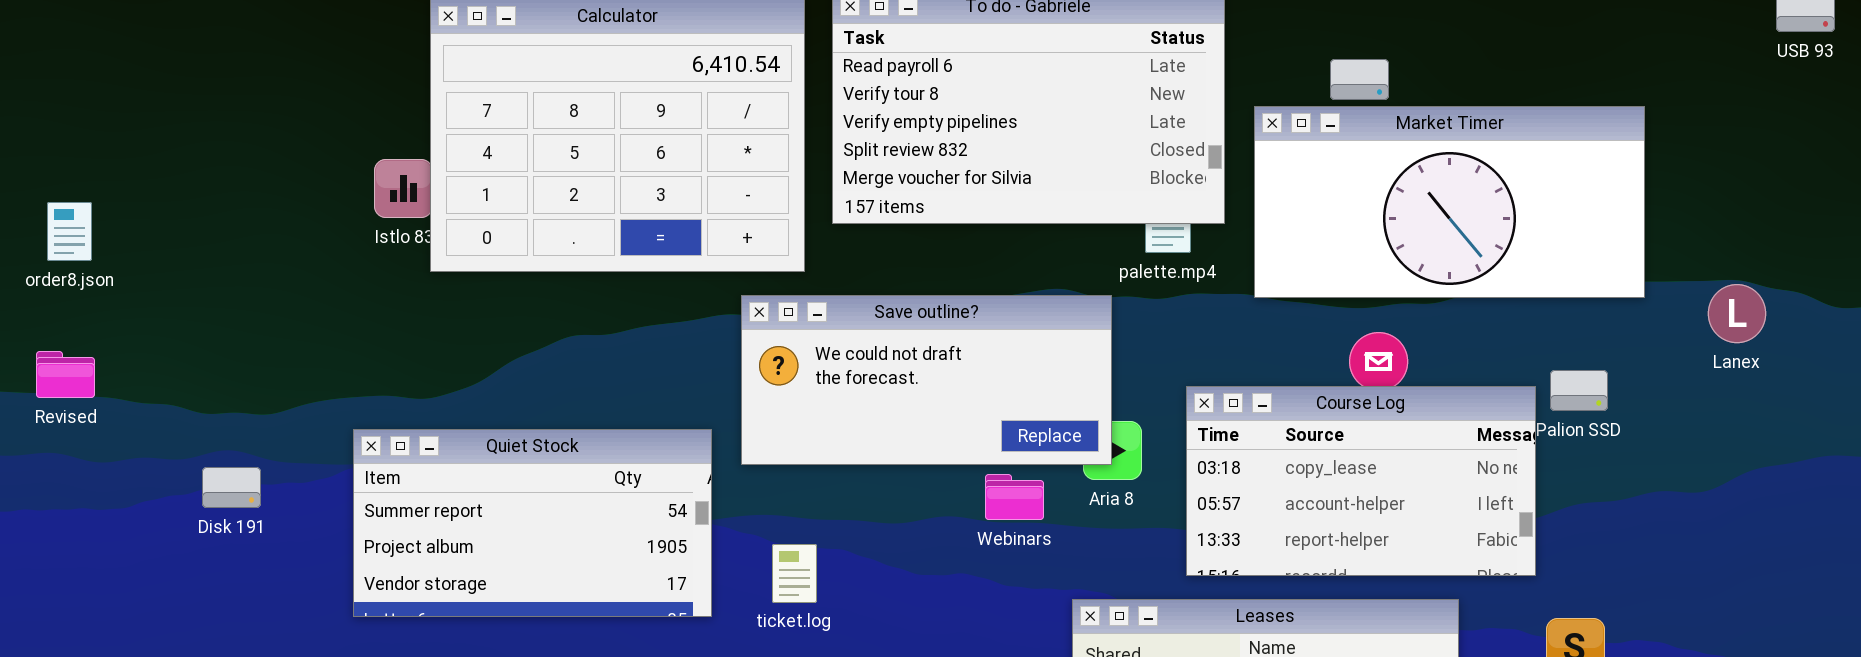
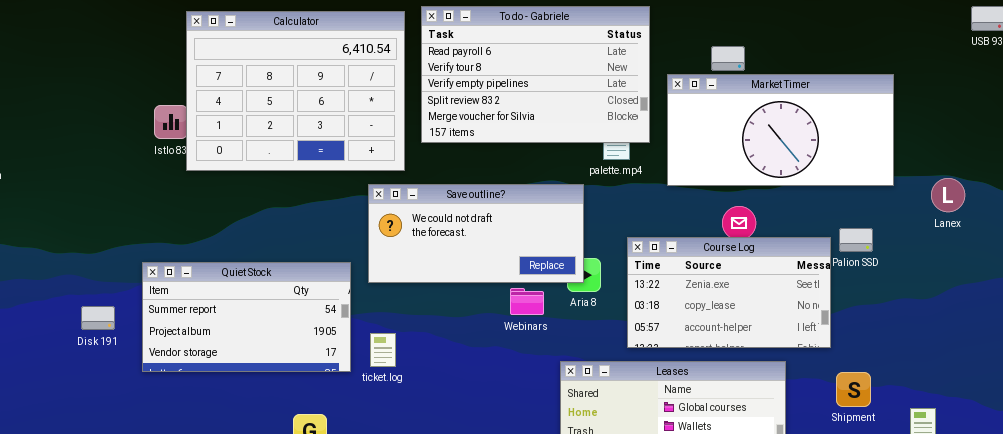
Course Log: [1186,386,1536,576] -> [627,237,831,348], scrolled up 1 row
Disk 191: [202,467,261,508] -> [81,306,115,330], moved
ticket.log: [772,544,817,603] -> [370,333,396,367], moved

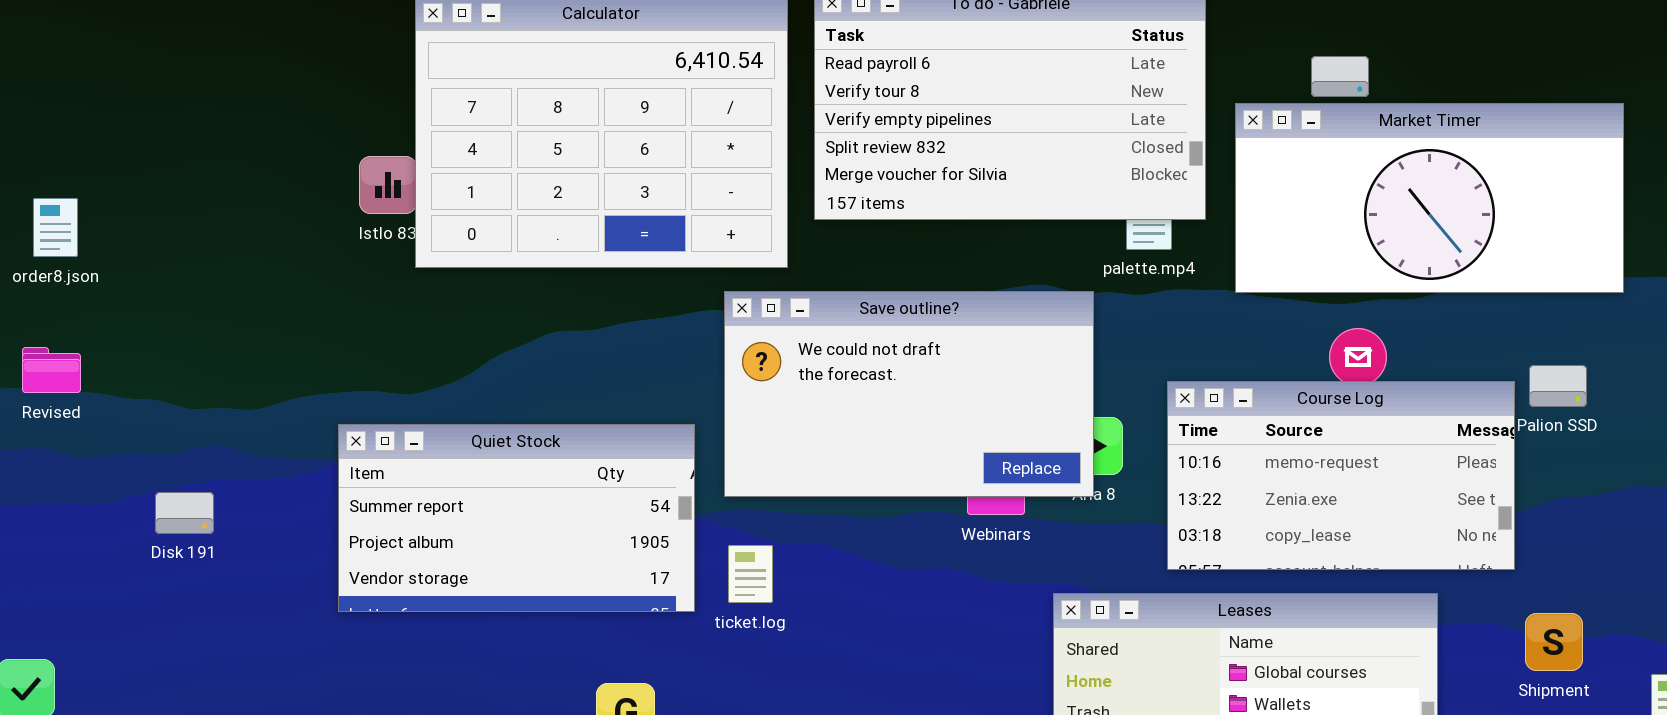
Save outline?: [368,184,584,283] -> [724,291,1094,497], resized
Course Log: [627,237,831,348] -> [1167,381,1515,570], scrolled up 1 row
Disk 191: [81,306,115,330] -> [155,492,214,534], moved

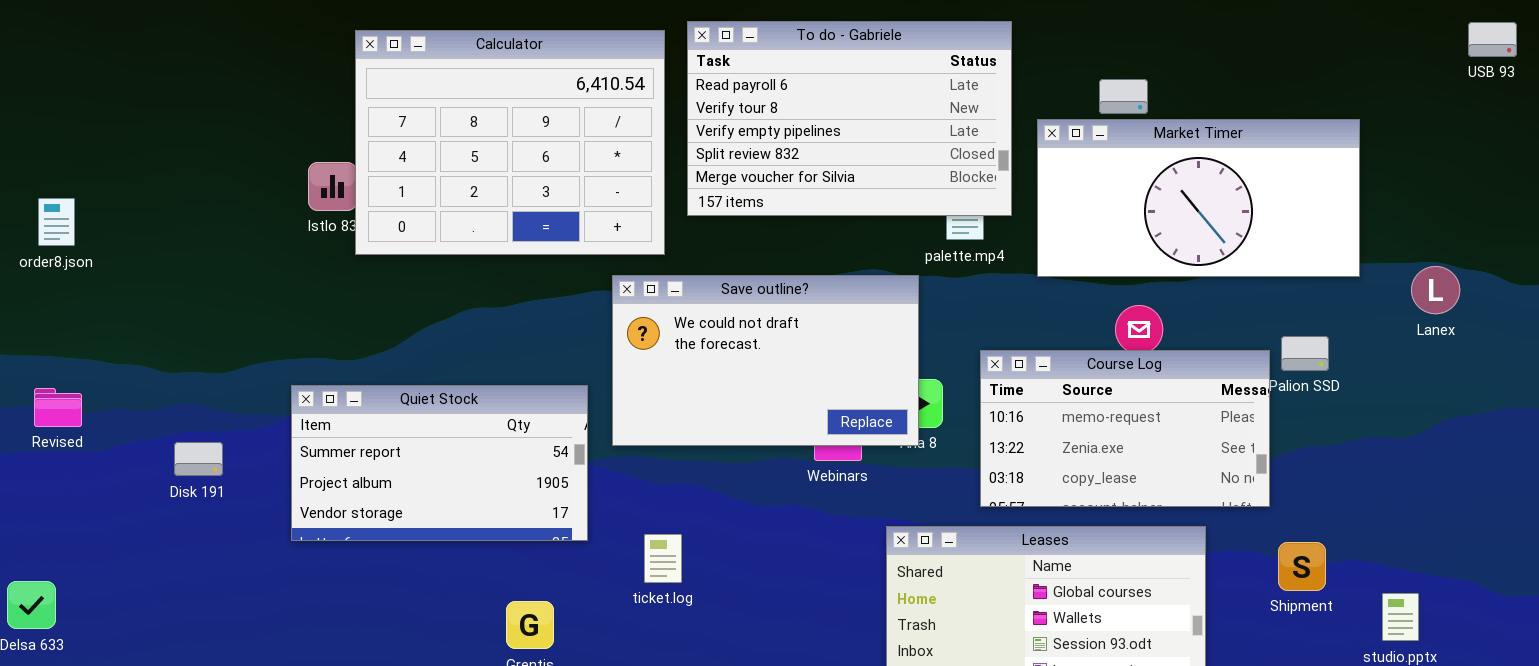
Revised: [22,347,81,393] -> [34,388,82,427], moved
Disk 191: [155,492,214,534] -> [174,442,223,476], moved
ticket.log: [728,545,773,603] -> [644,534,682,583], moved

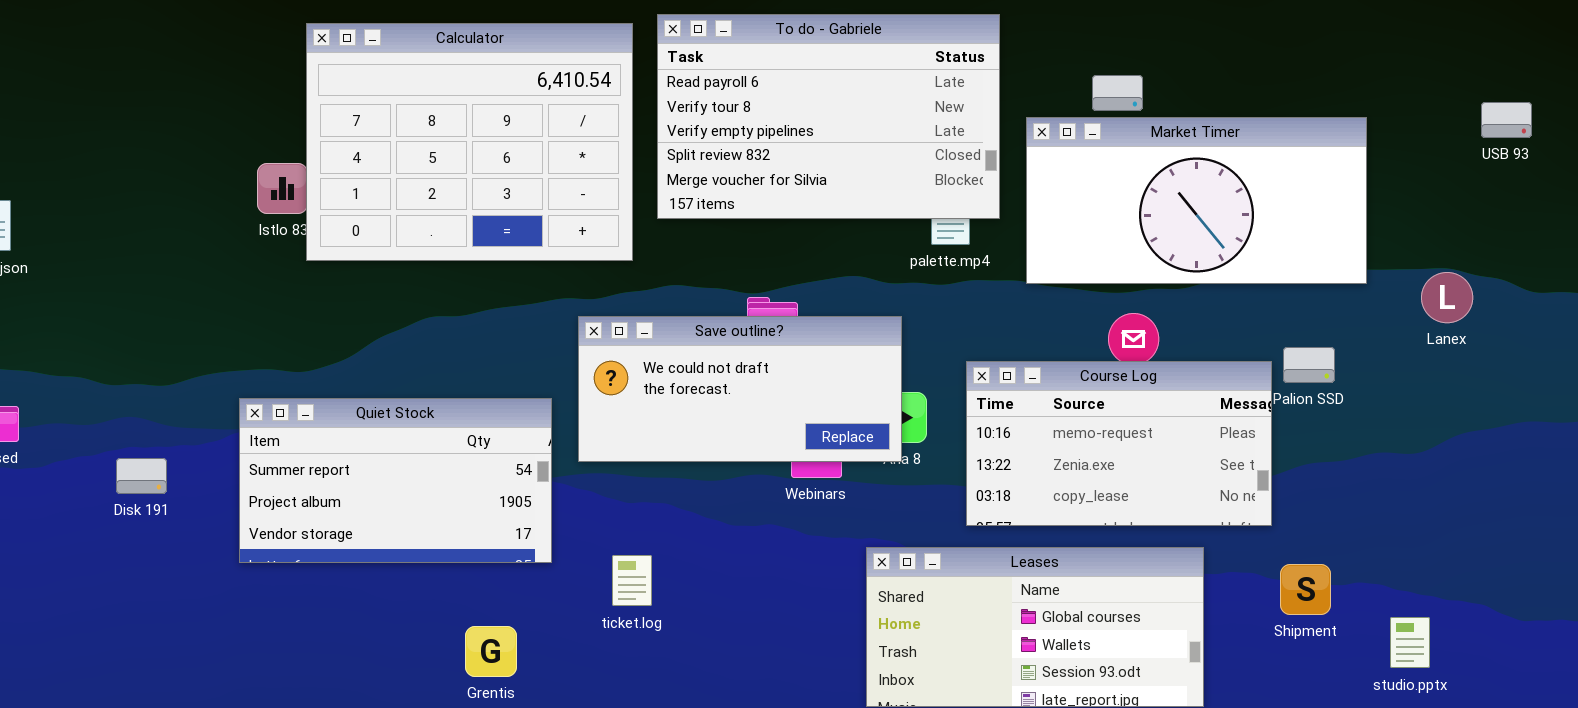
USB 93: [1468,22,1517,57] -> [1481,102,1532,138], moved
Save outline?: [612,275,919,446] -> [578,316,902,462], resized

